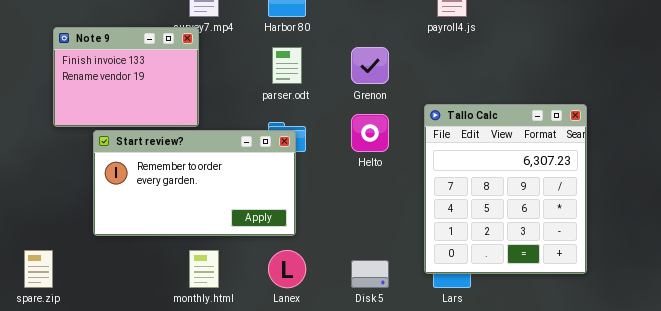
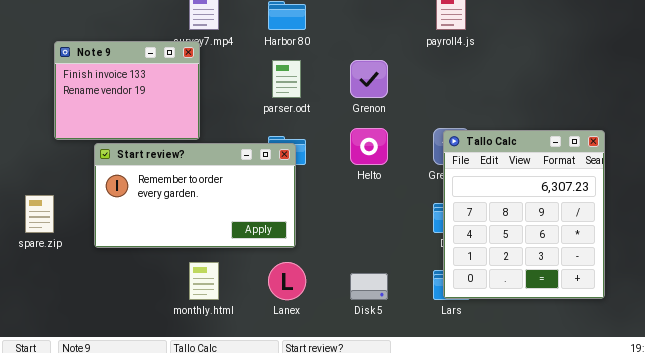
Tallo Calc: [424,104,587,274] -> [443,130,605,299], moved
spare.zip: [24,250,53,288] -> [25,195,54,233], moved

